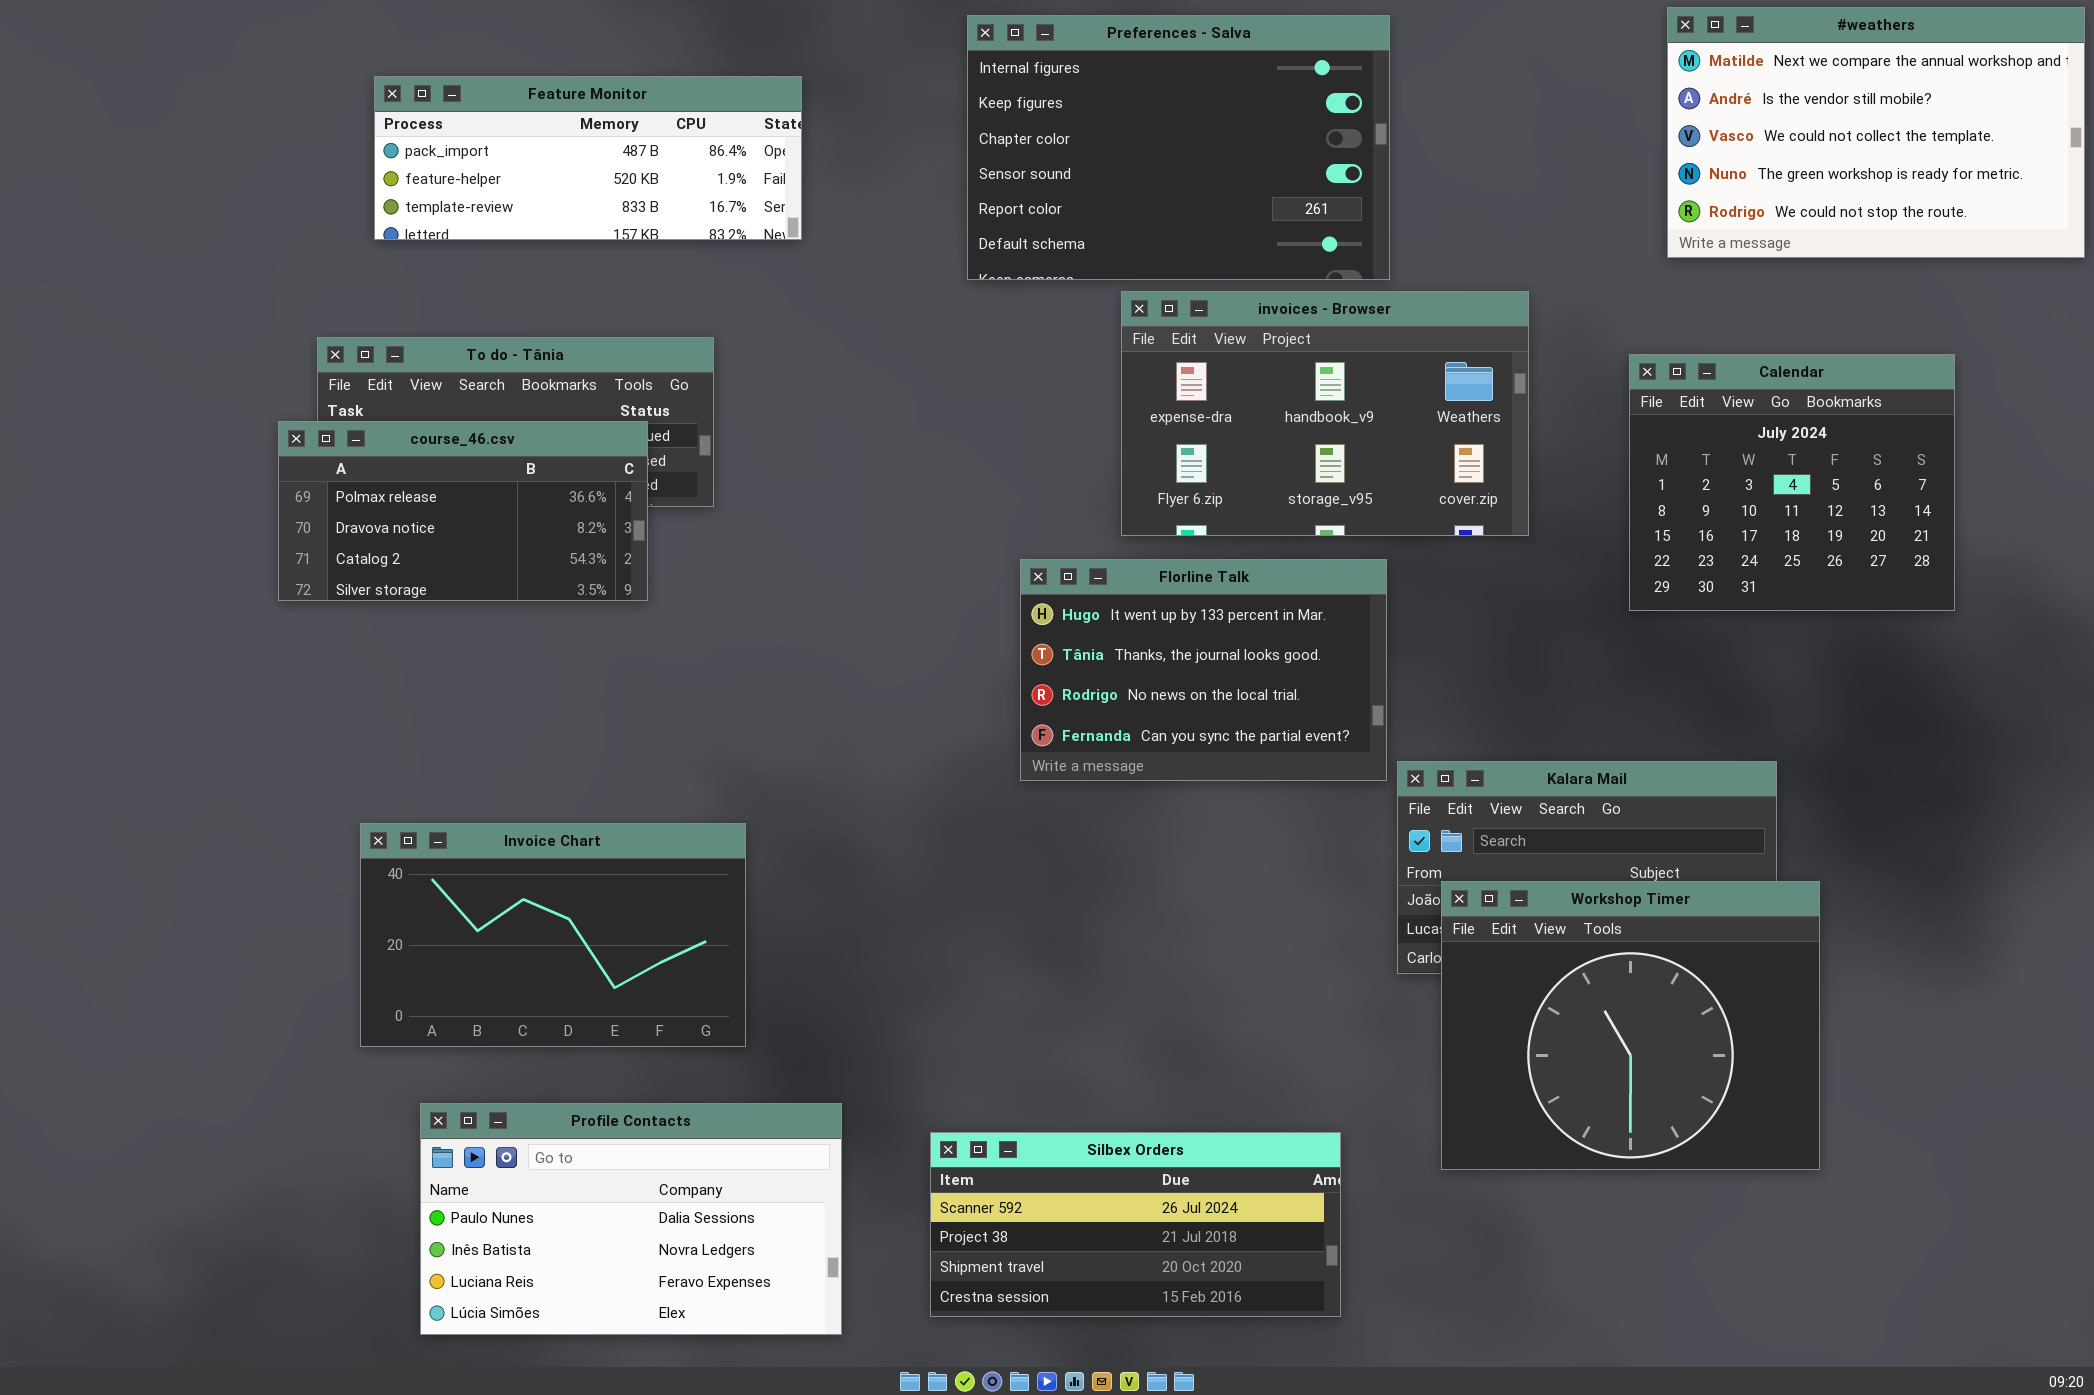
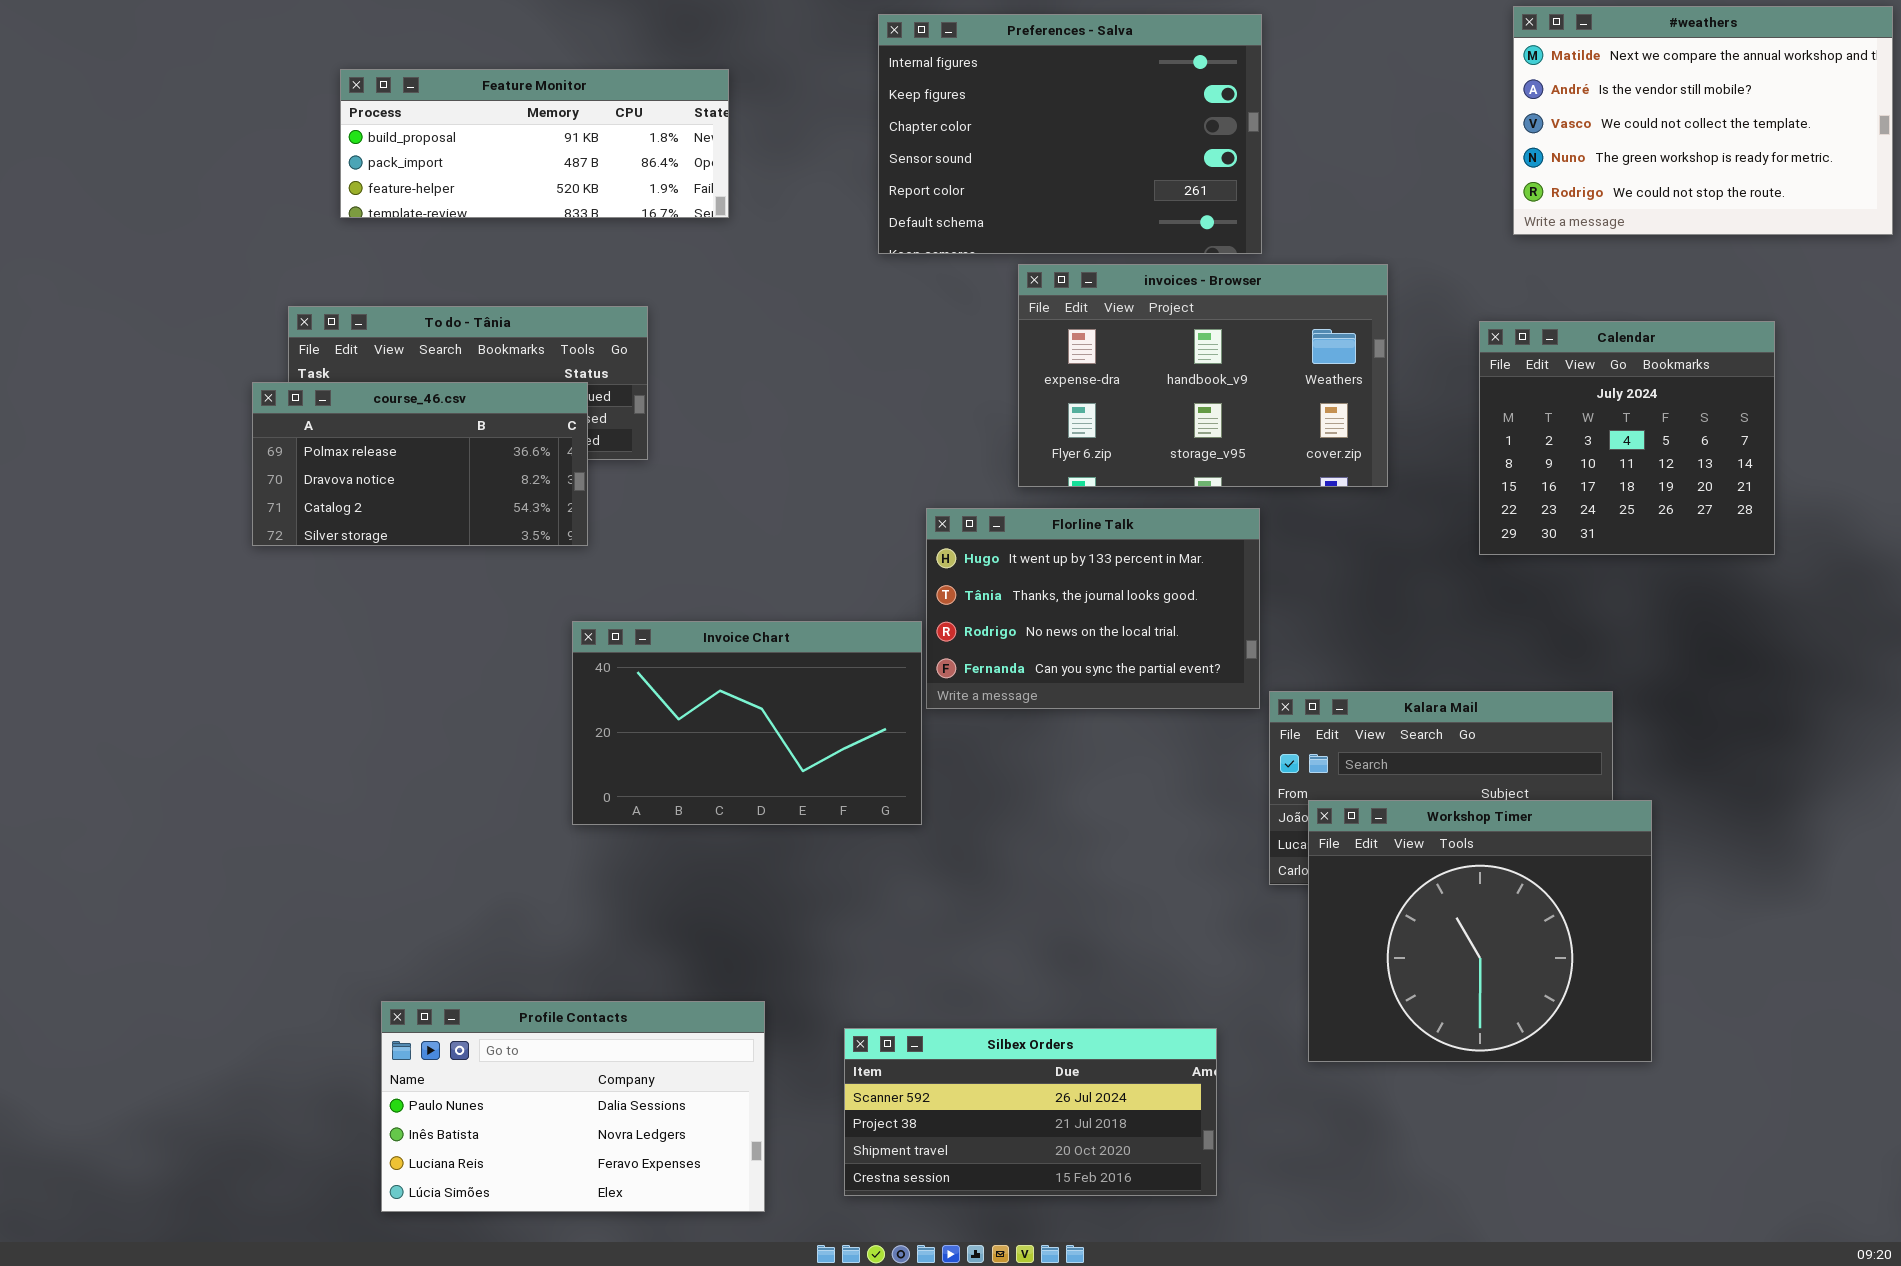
Feature Monitor: [374,76,802,240] -> [340,69,729,218], scrolled up 1 row
Invoice Chart: [360,823,746,1047] -> [572,621,922,825], moved

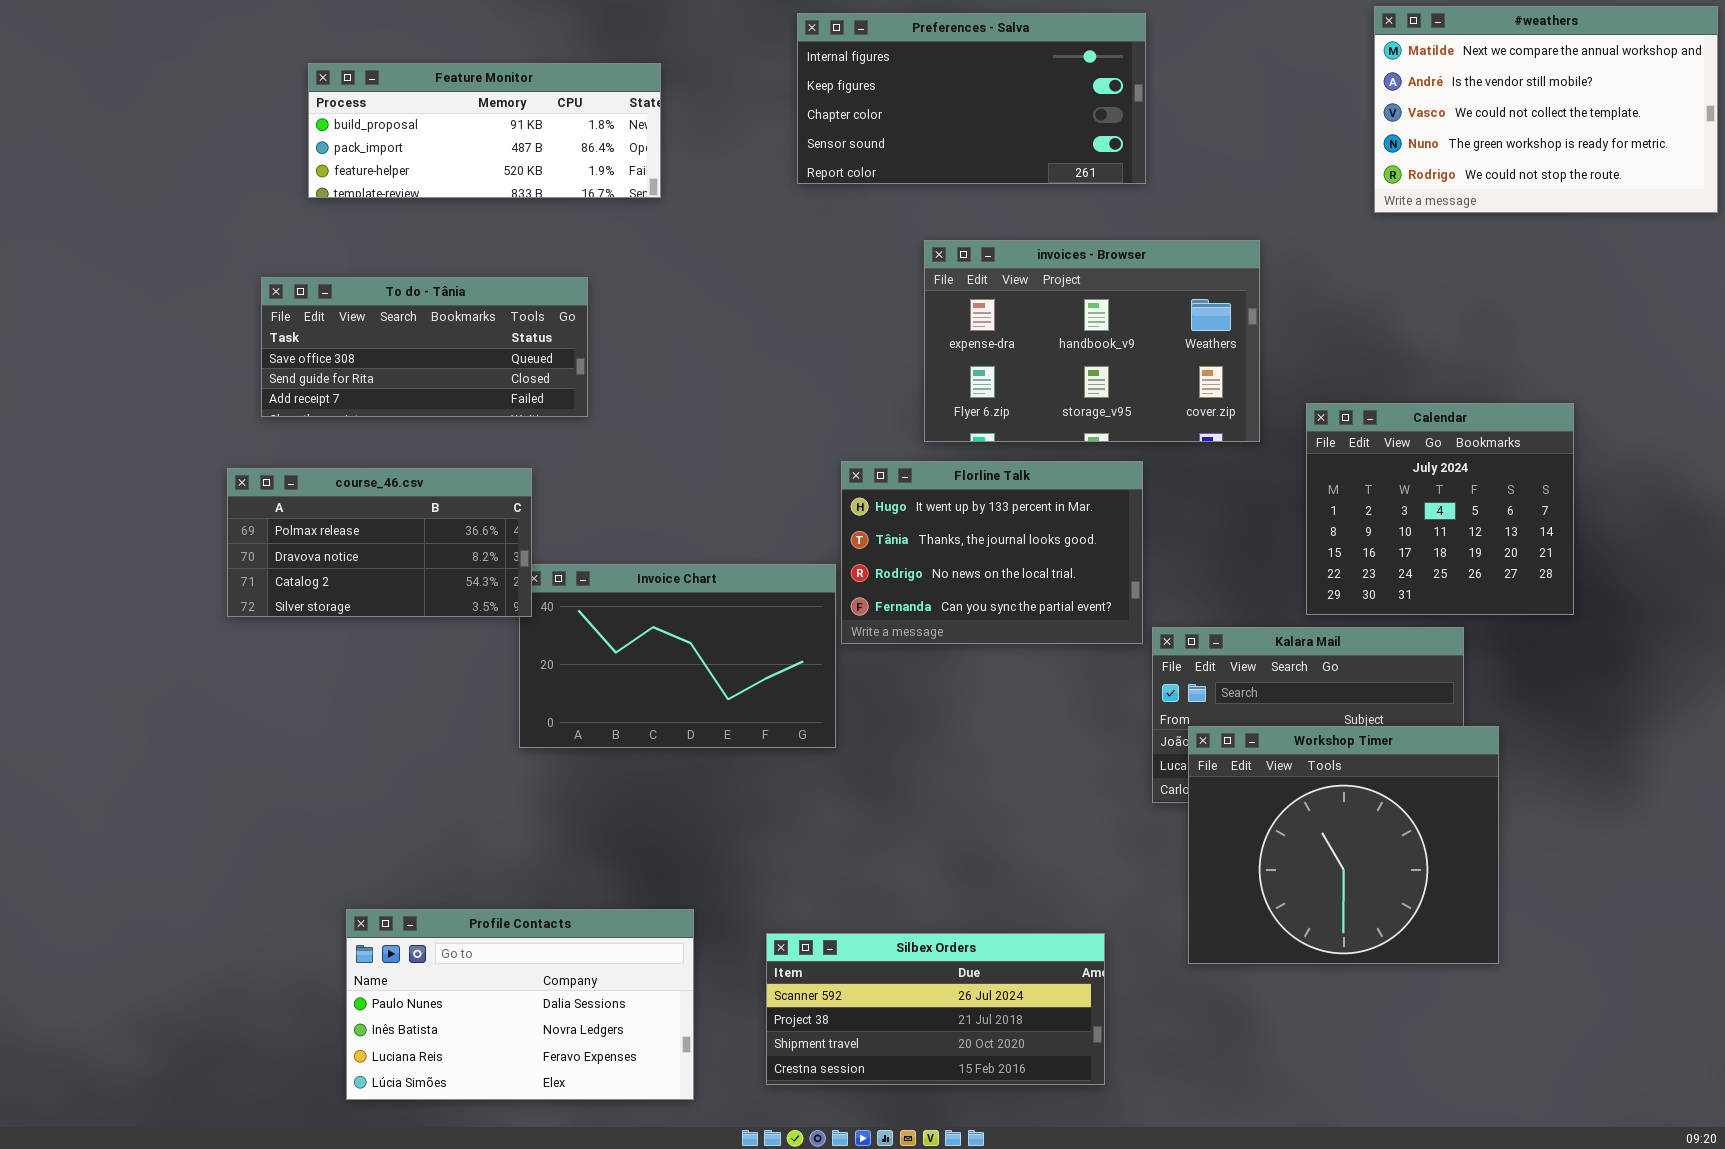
Preferences - Salva: [878,14,1262,254] -> [797,13,1146,184], resized
Calendar: [1479,321,1775,555] -> [1306,403,1574,615], moved
course_46.csv: [252,382,588,546] -> [227,468,532,617], moved

